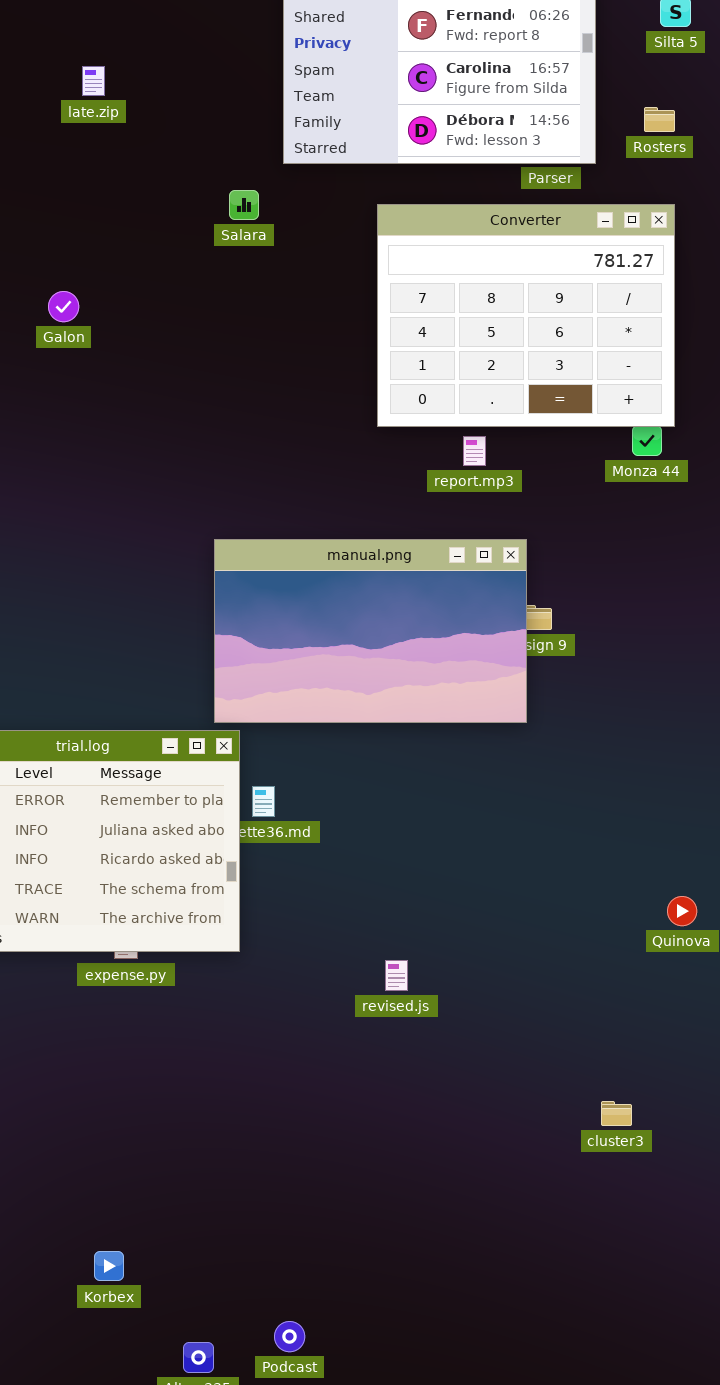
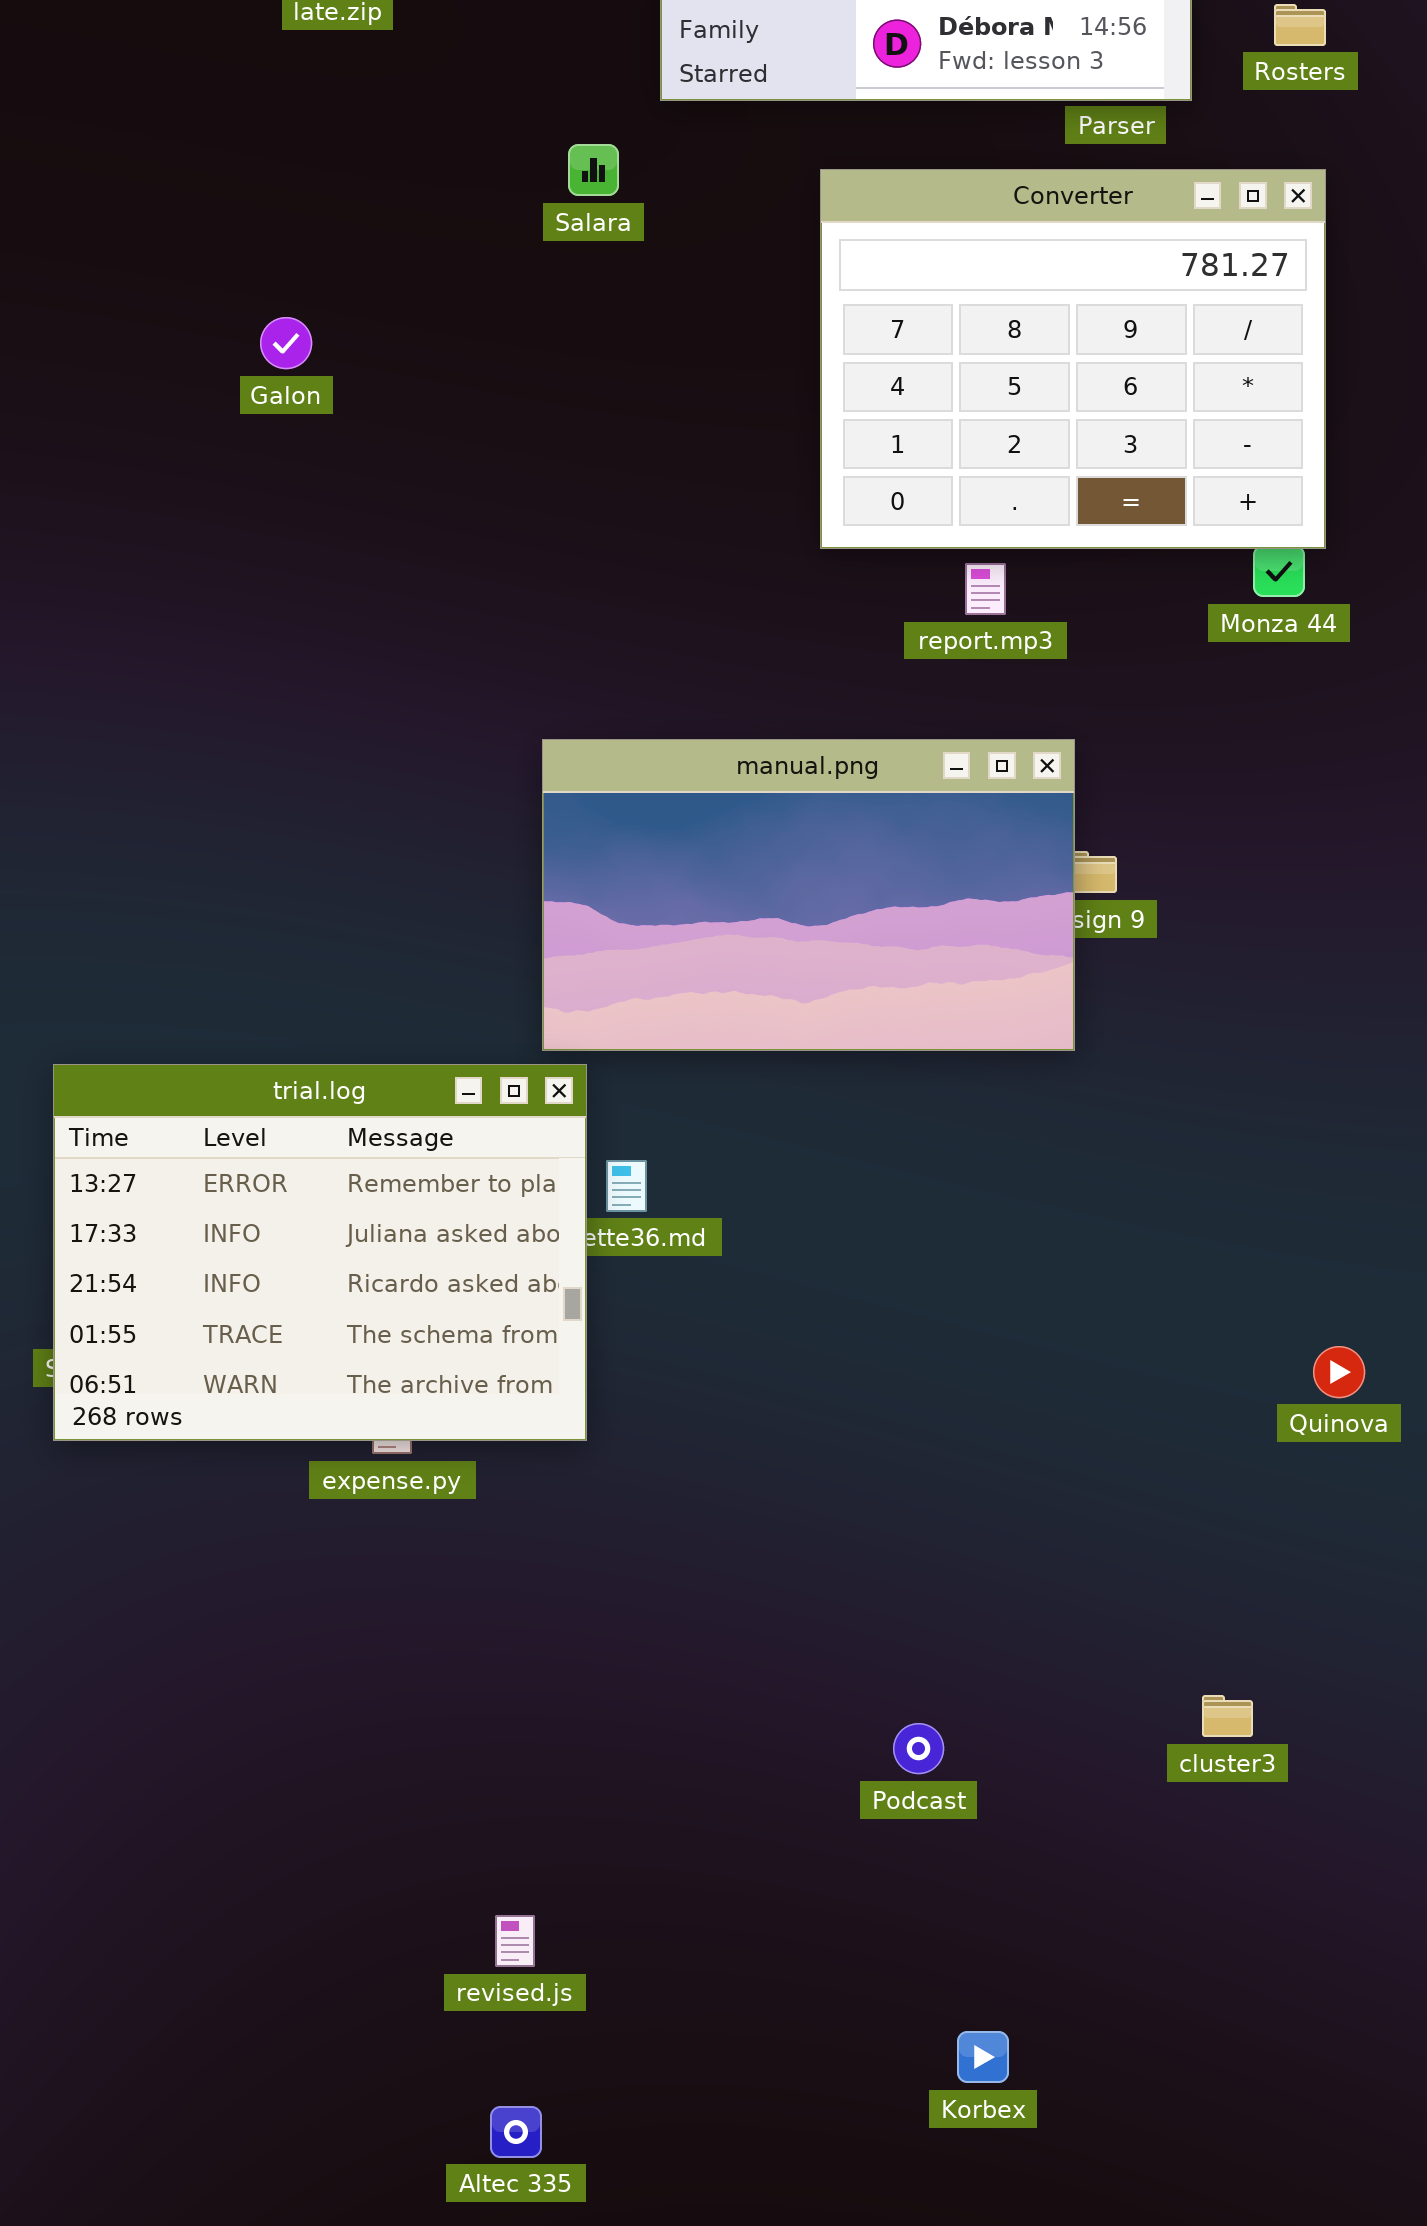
revised.js: [385,960,408,991] -> [495,1915,535,1967], moved
Korbex: [94,1251,124,1281] -> [957,2031,1009,2083], moved
Podcast: [274,1321,305,1352] -> [893,1723,944,1774], moved

